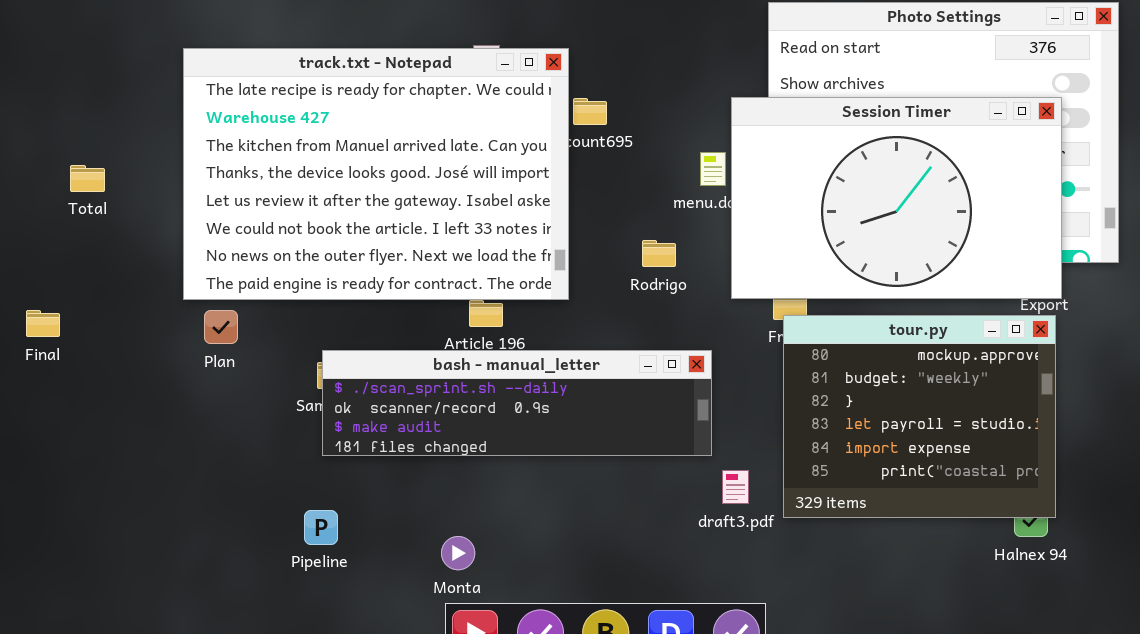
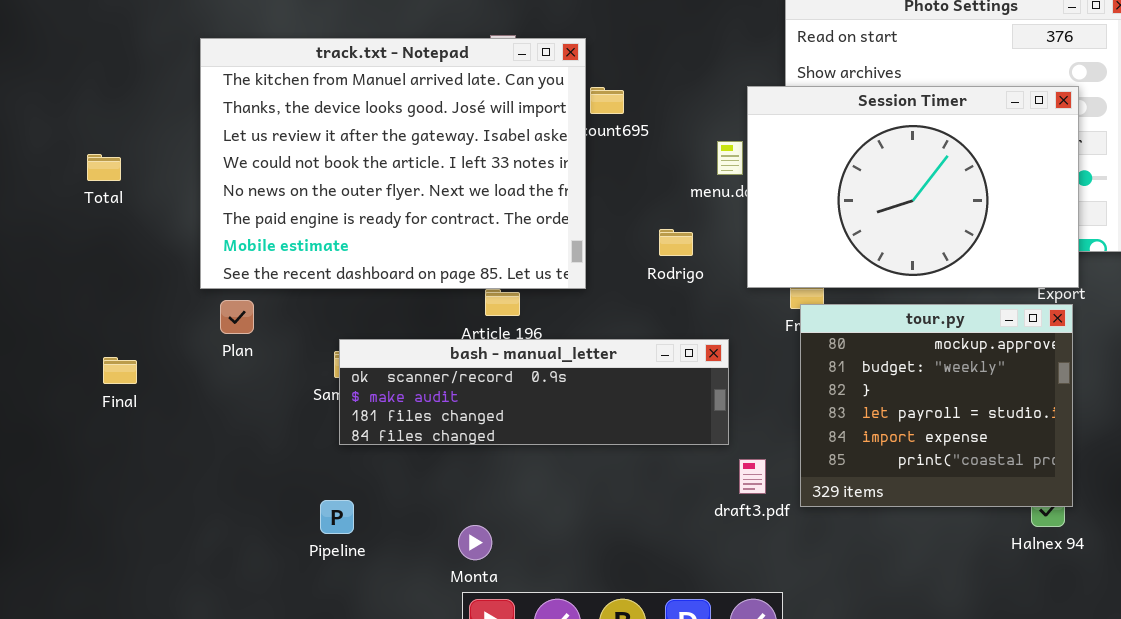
track.txt - Notepad: [183,48,569,300] -> [200,38,586,289], scrolled down 2 rows
Final: [26,310,60,337] -> [103,357,137,384], moved
bash - manual_letter: [322,350,712,456] -> [339,339,729,445], scrolled down 1 row

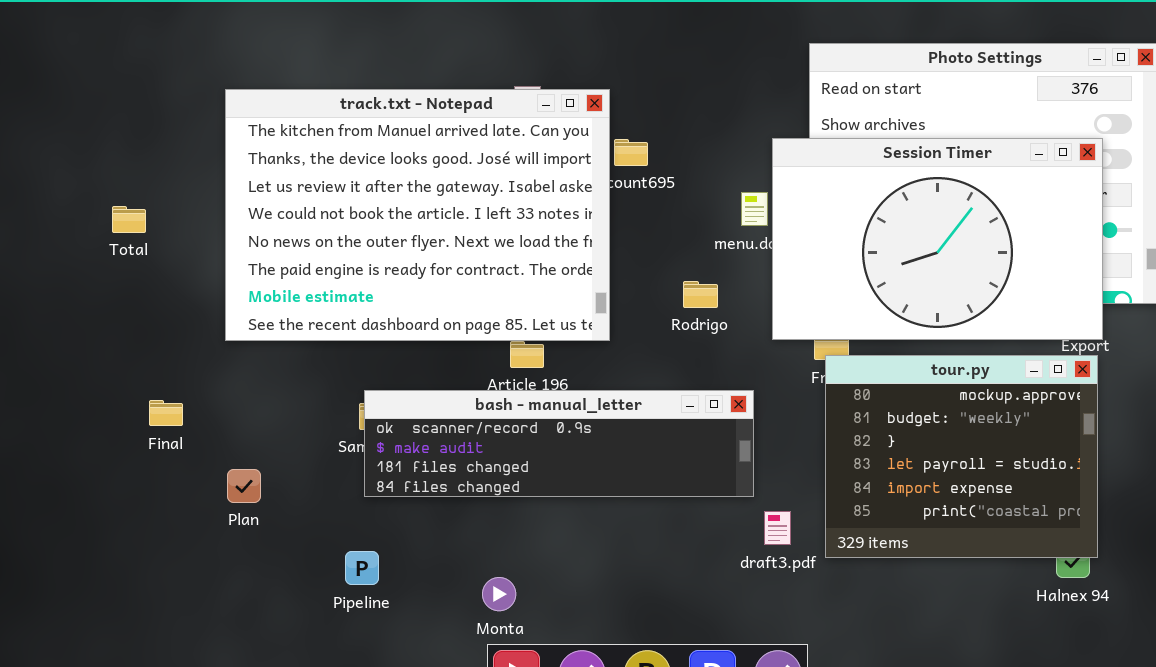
Plan: [220,300,254,334] -> [227,469,261,503], moved
Final: [103,357,137,384] -> [149,400,183,426], moved

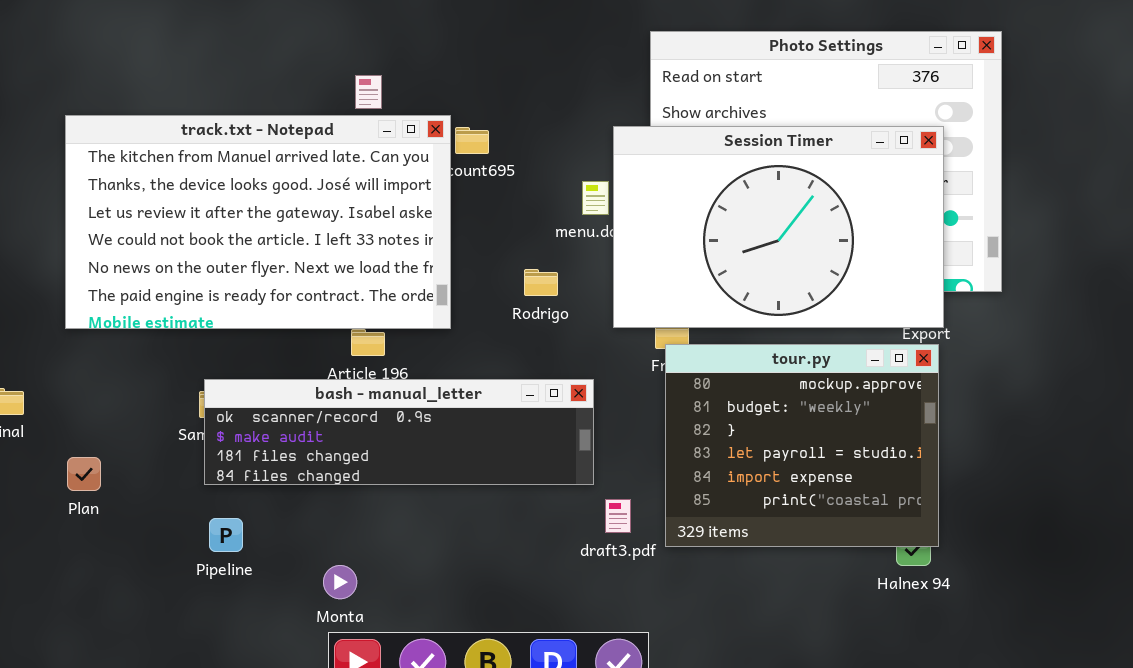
track.txt - Notepad: [225,89,610,341] -> [65,115,451,329], resized
Pipeline: [345,551,379,585] -> [209,518,243,552], moved

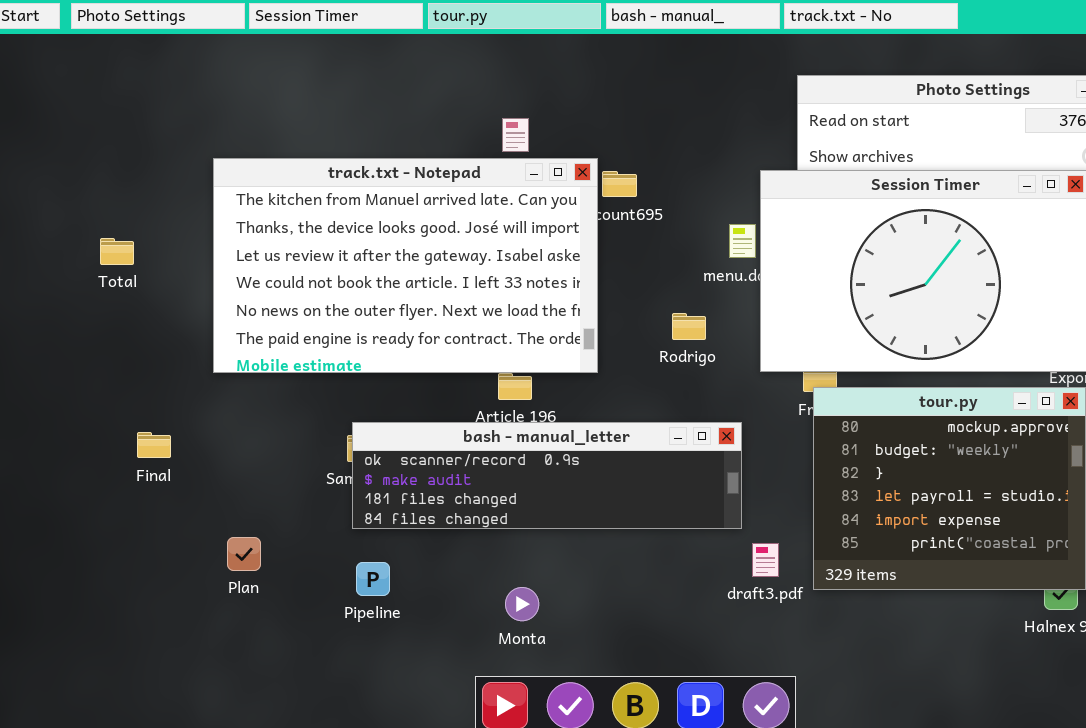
Plan: [67,457,101,491] -> [227,537,261,571], moved
Monta: [323,565,357,599] -> [505,587,539,621], moved

